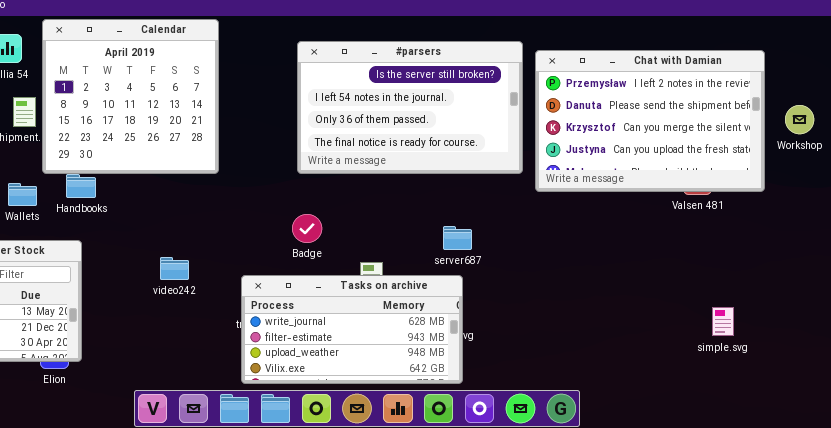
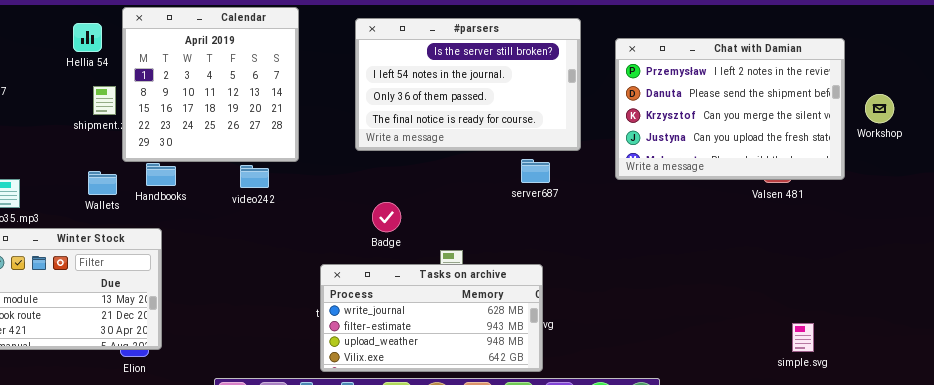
#parsers: [297,41,523,174] -> [355,18,581,151], moved
server687: [443,226,472,250] -> [521,159,550,183], moved
video242: [160,257,189,280] -> [240,165,269,188], moved
simple.svg: [712,307,734,336] -> [792,323,814,352], moved

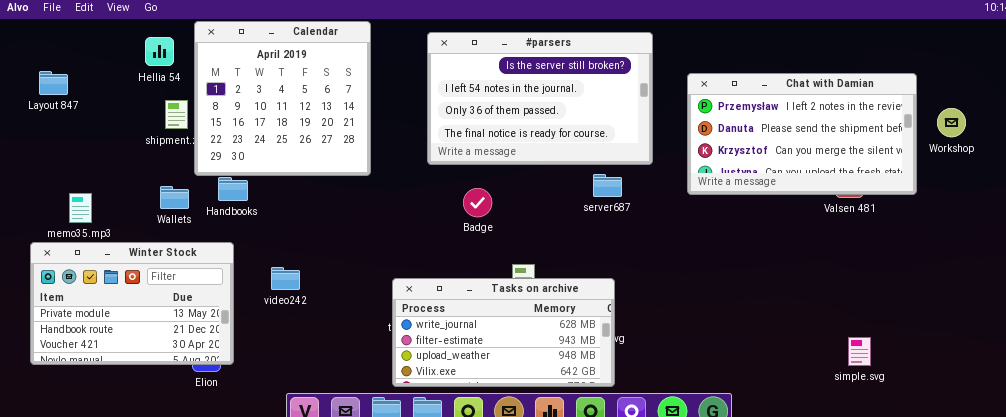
Chat with Damian: [615,38,845,180] -> [687,73,917,195], resized
video242: [240,165,269,188] -> [271,267,300,290], moved
Badge: [372,202,401,232] -> [463,188,492,217], moved
simple.svg: [792,323,814,352] -> [848,337,871,366], moved

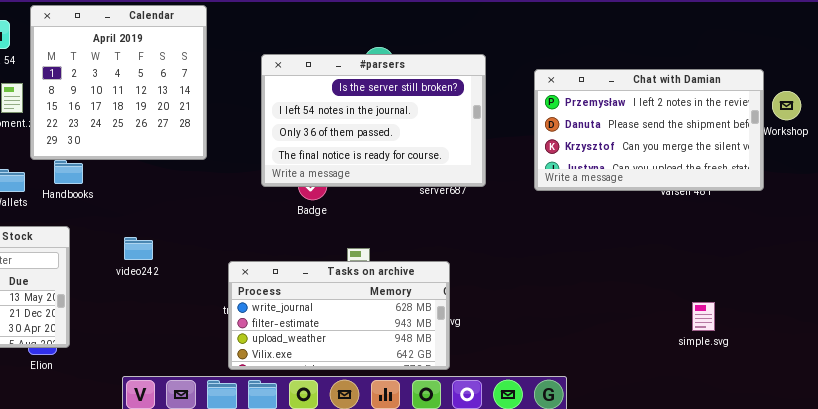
#parsers: [427,32,653,165] -> [261,54,486,187], moved
Chat with Damian: [687,73,917,195] -> [534,69,764,191], moved
video242: [271,267,300,290] -> [124,237,153,260], moved
simple.svg: [848,337,871,366] -> [692,302,715,331], moved

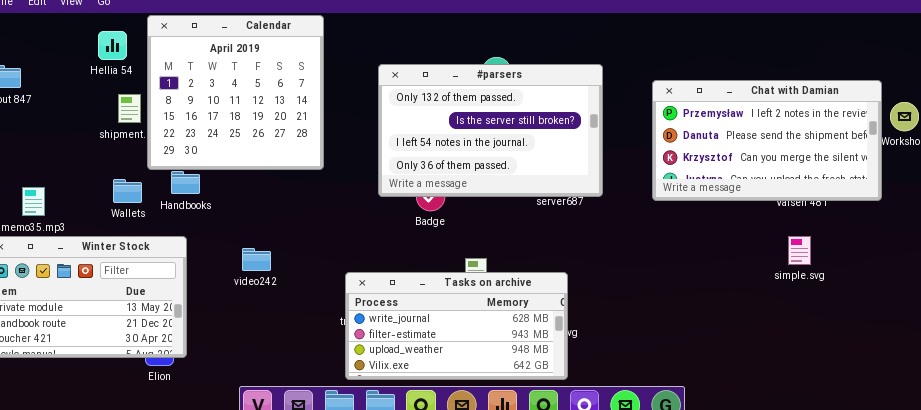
#parsers: [261,54,486,187] -> [378,64,603,197], scrolled up 1 row
simple.svg: [692,302,715,331] -> [788,236,811,265], moved

